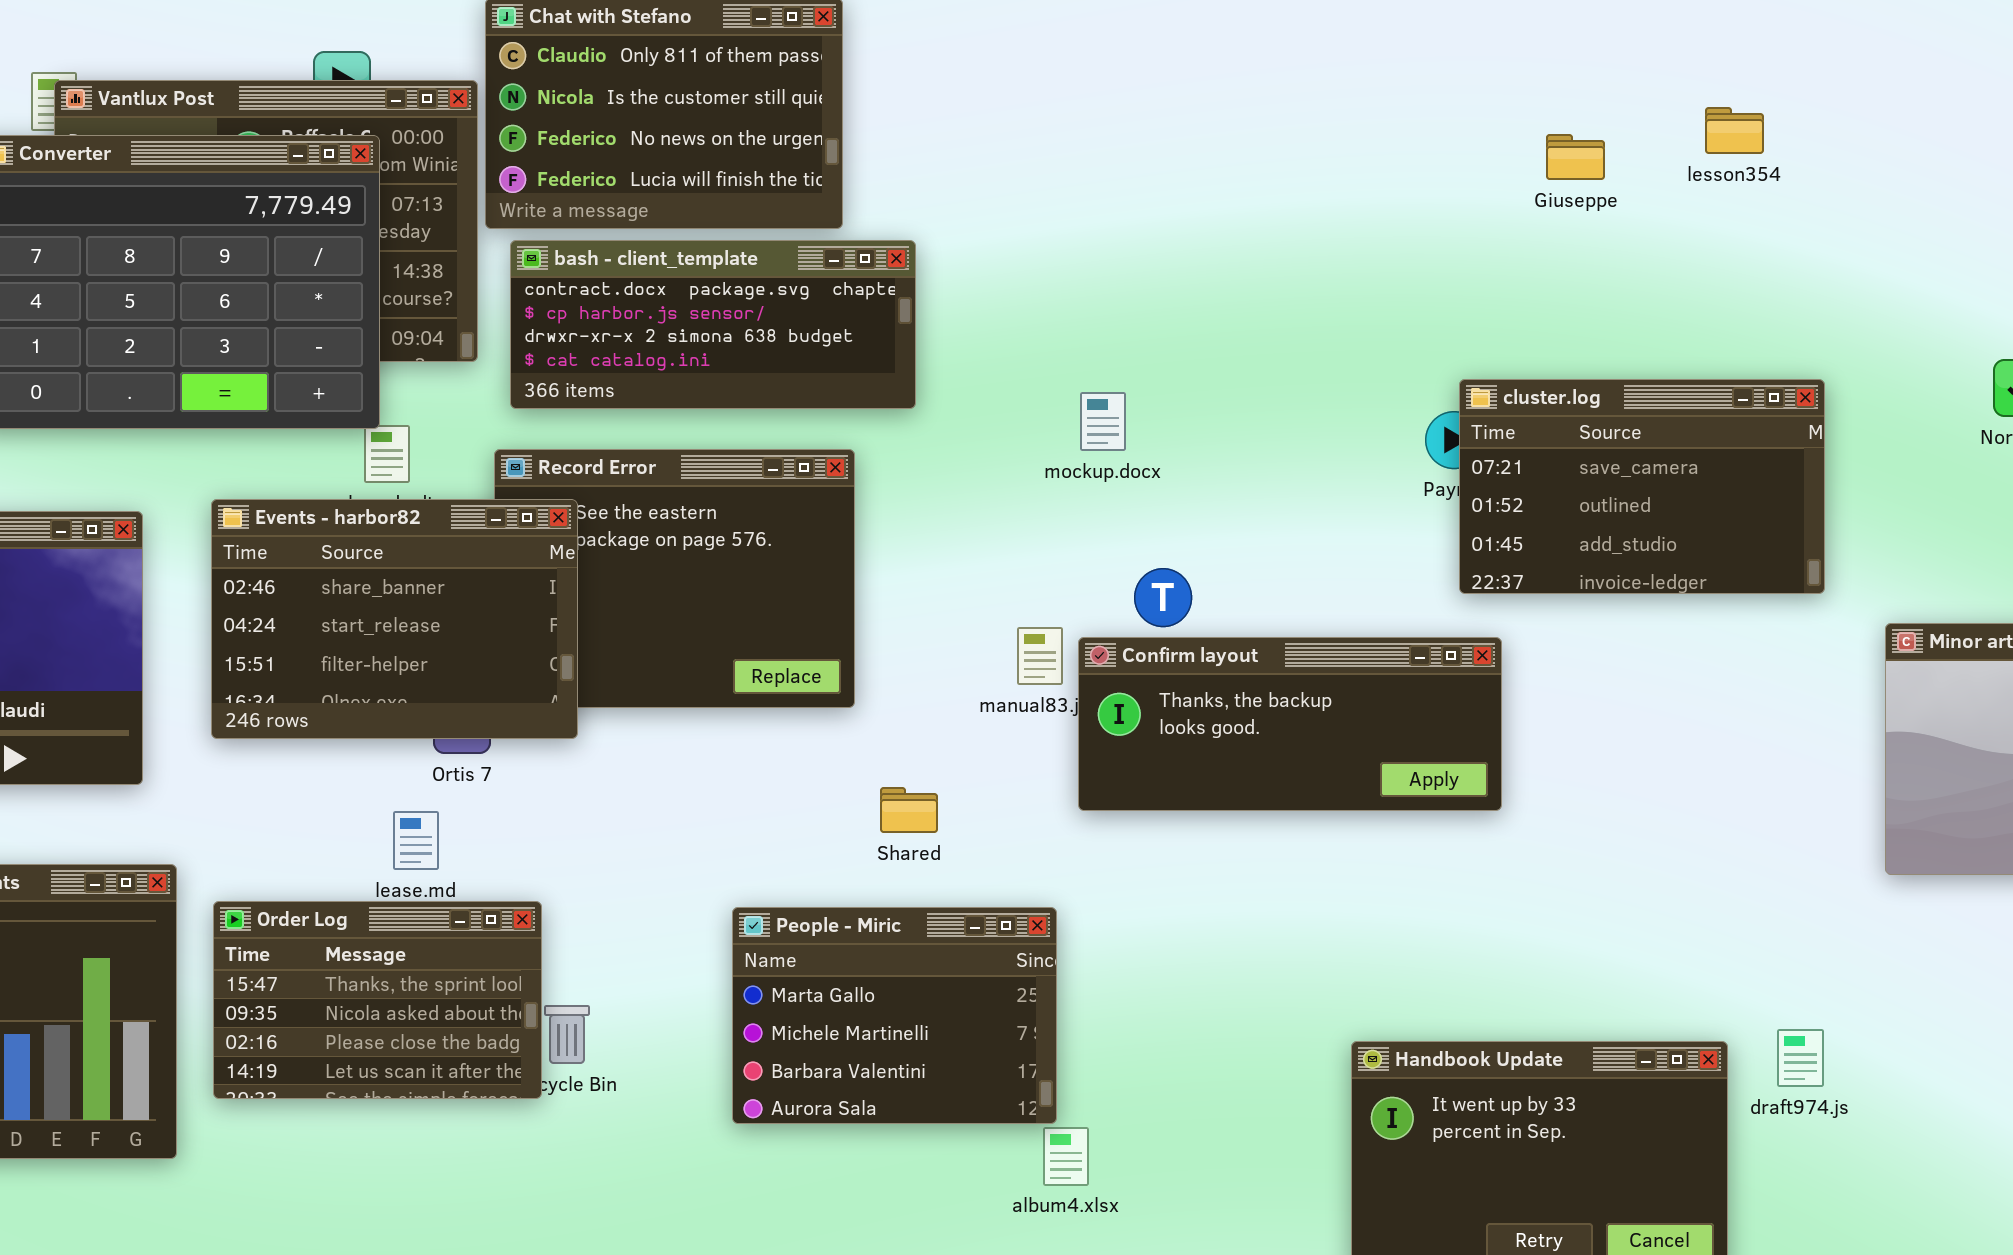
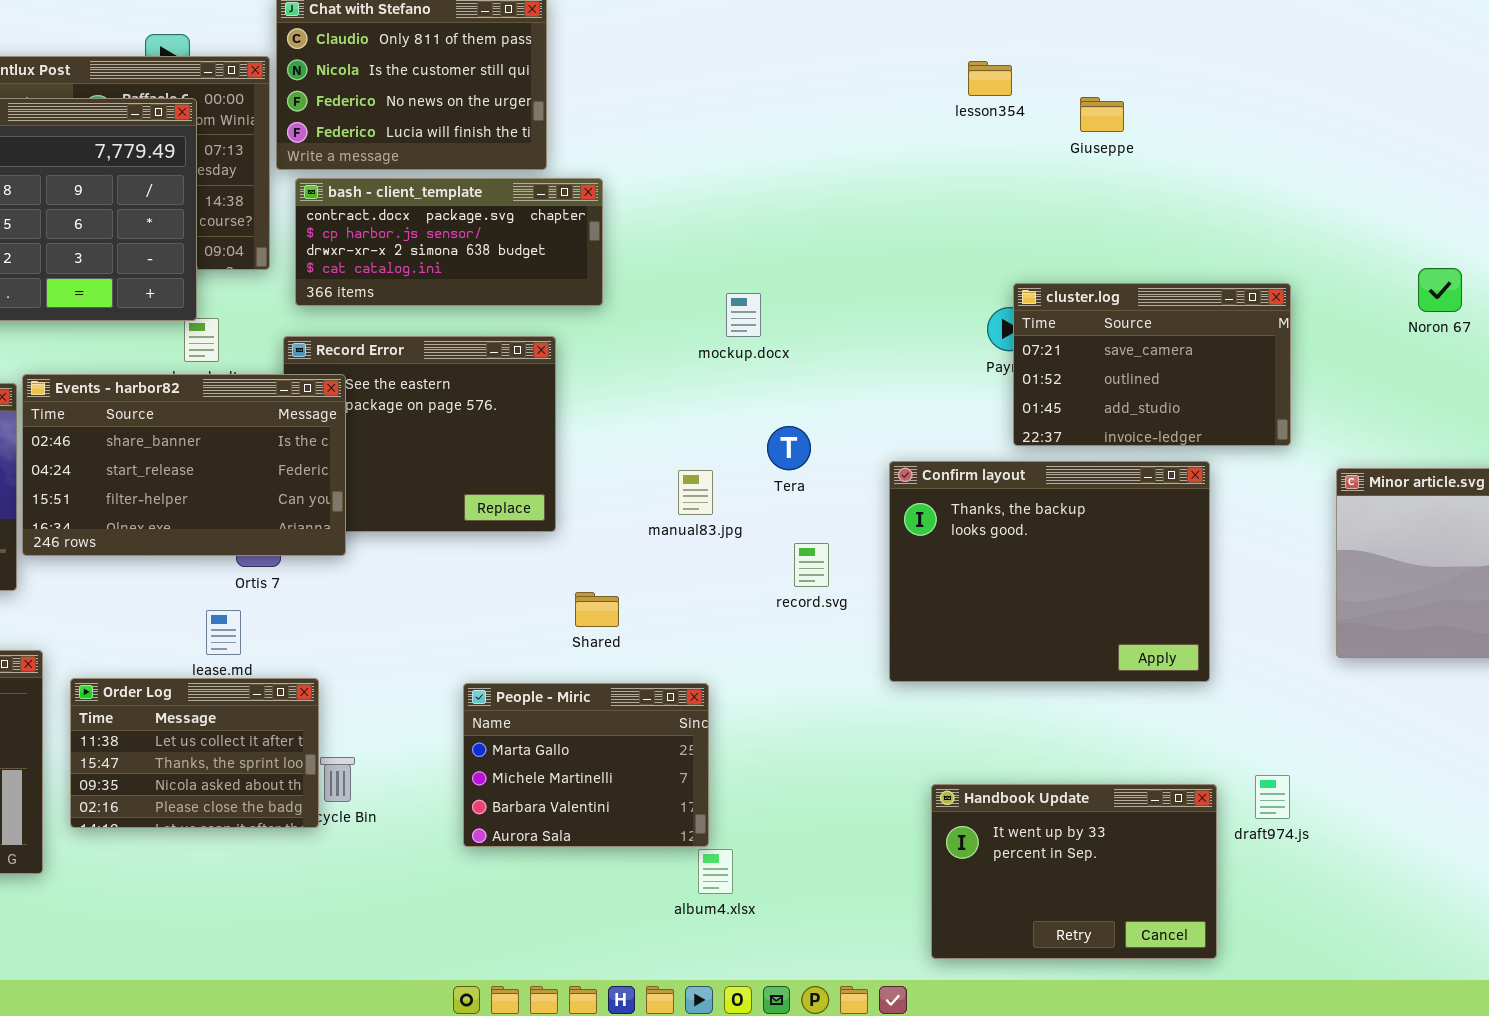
lesson354: [1705,107,1764,154] -> [968,61,1012,96], moved
Events - harbor82: [211,499,578,739] -> [22,374,346,556], resized
Confirm layout: [1078,637,1502,811] -> [889,461,1210,682], moved, resized
Order Log: [213,901,542,1099] -> [70,678,319,828], scrolled up 1 row

